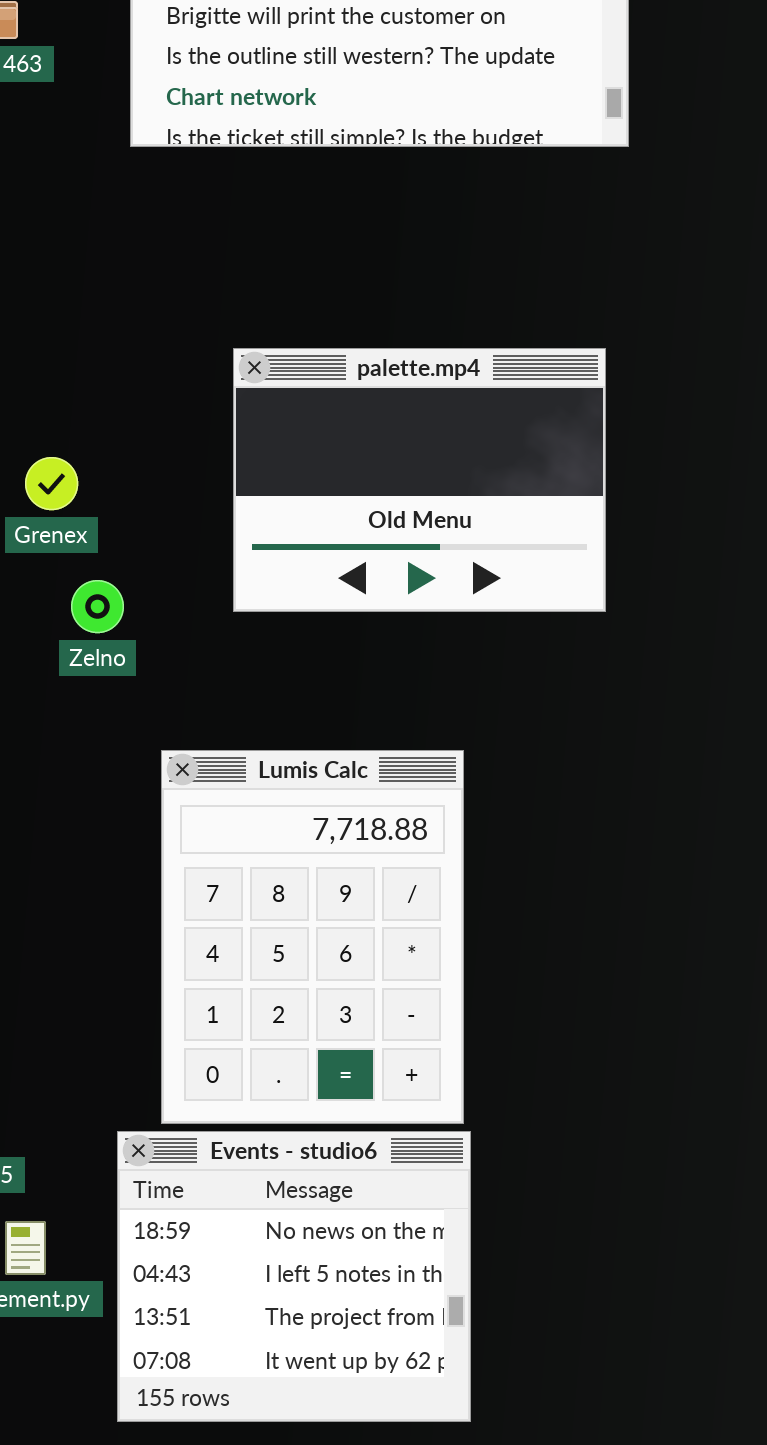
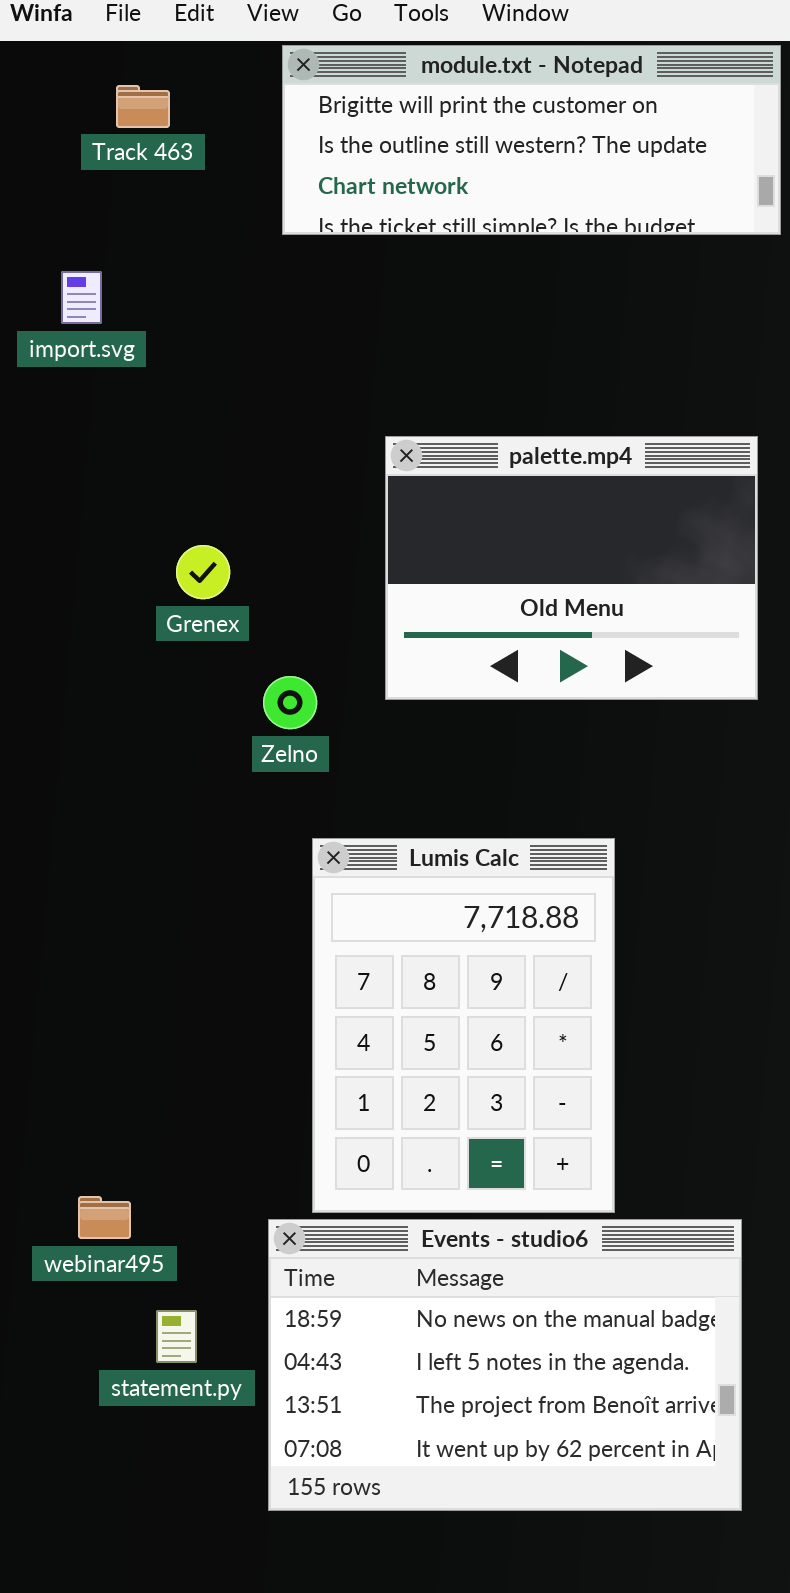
Zelno: [71,580,124,633] -> [263,676,317,729], moved
Events - studio6: [117,1131,471,1422] -> [268,1219,742,1511], resized

